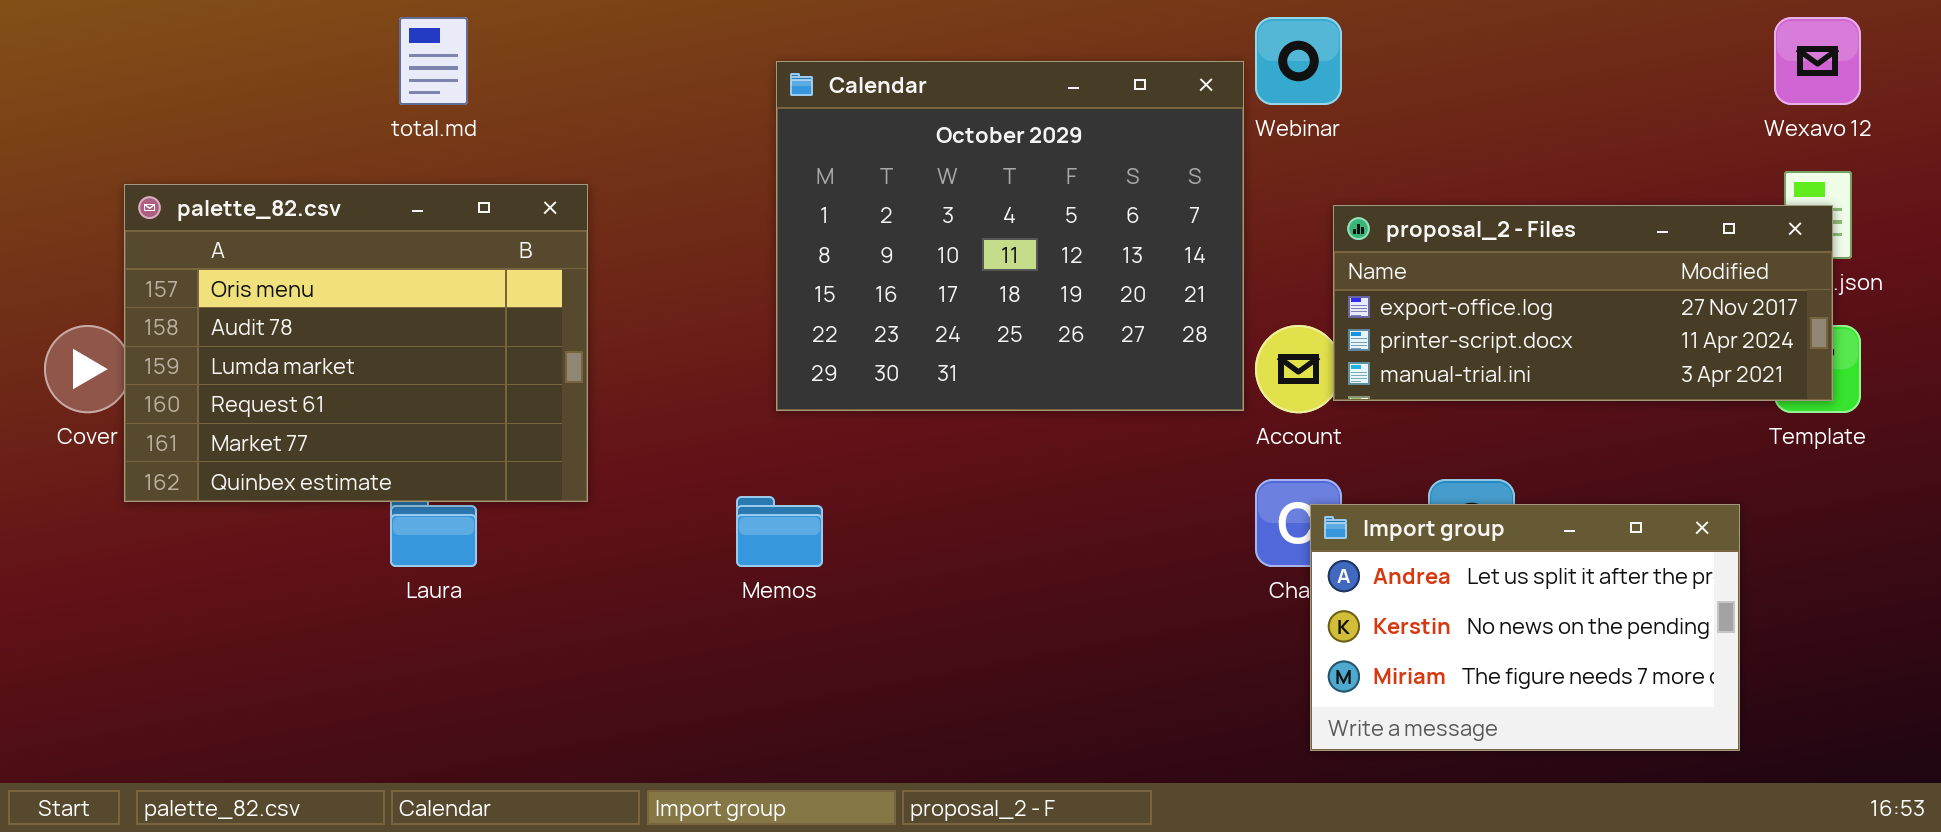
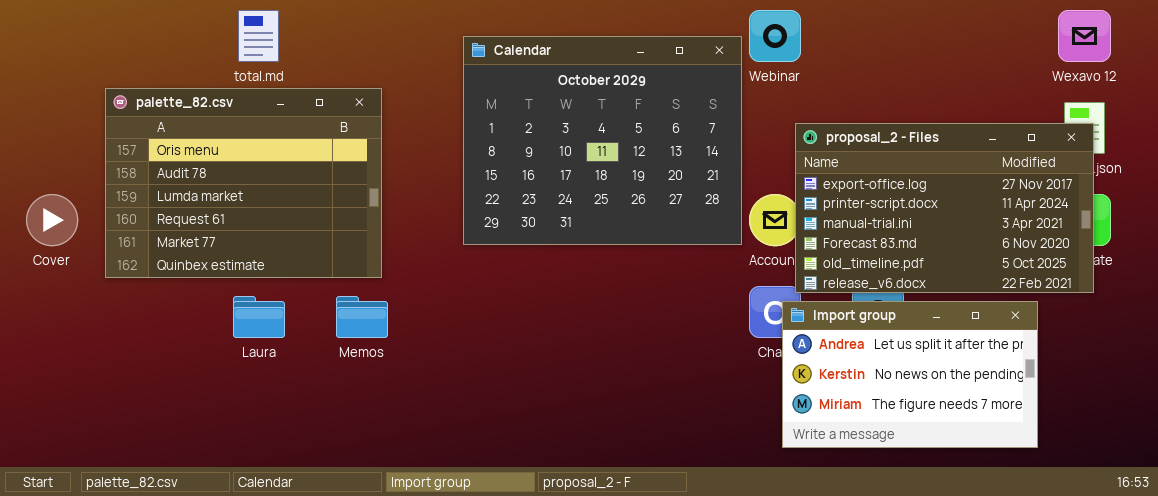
palette_82.csv: [124,184,588,502] -> [105,88,382,278], moved
proposal_2 - Files: [1333,205,1833,401] -> [795,123,1094,293], resized
Memos: [736,496,823,567] -> [336,296,388,338], moved

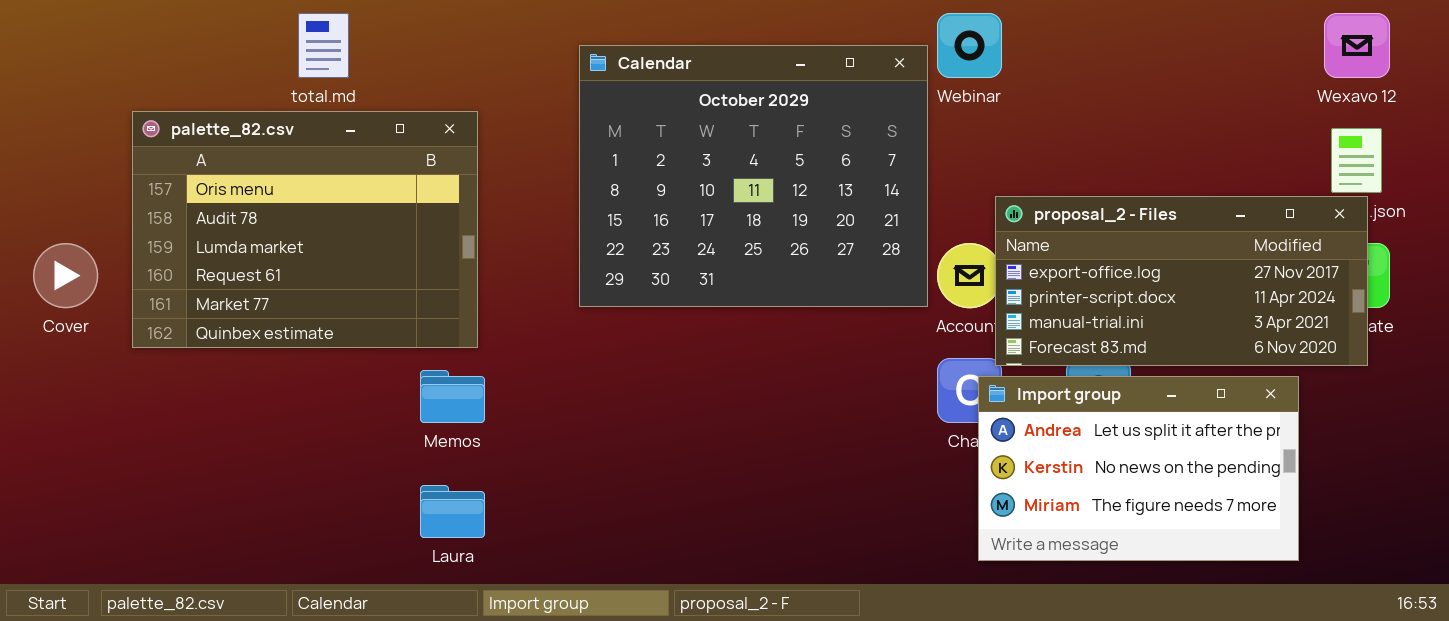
proposal_2 - Files: [795,123,1094,293] -> [995,196,1368,366], resized
Laura: [233,296,285,338] -> [420,485,485,538], moved

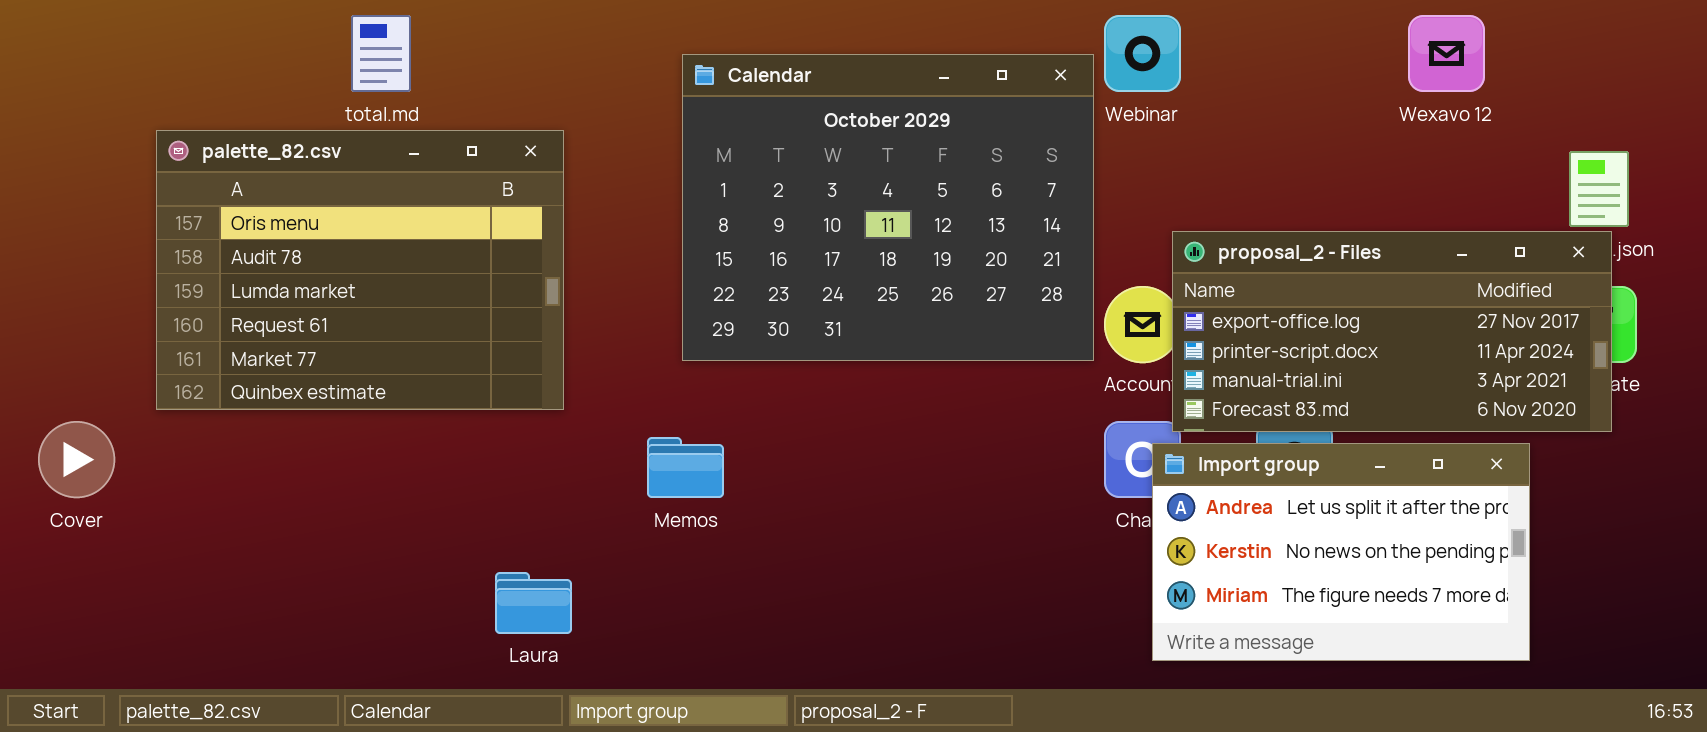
Wexavo 12: [1324,13,1390,78] -> [1408,15,1485,92], moved
Cover: [33,243,98,308] -> [38,421,115,498], moved
Memos: [420,370,485,423] -> [647,437,724,498], moved

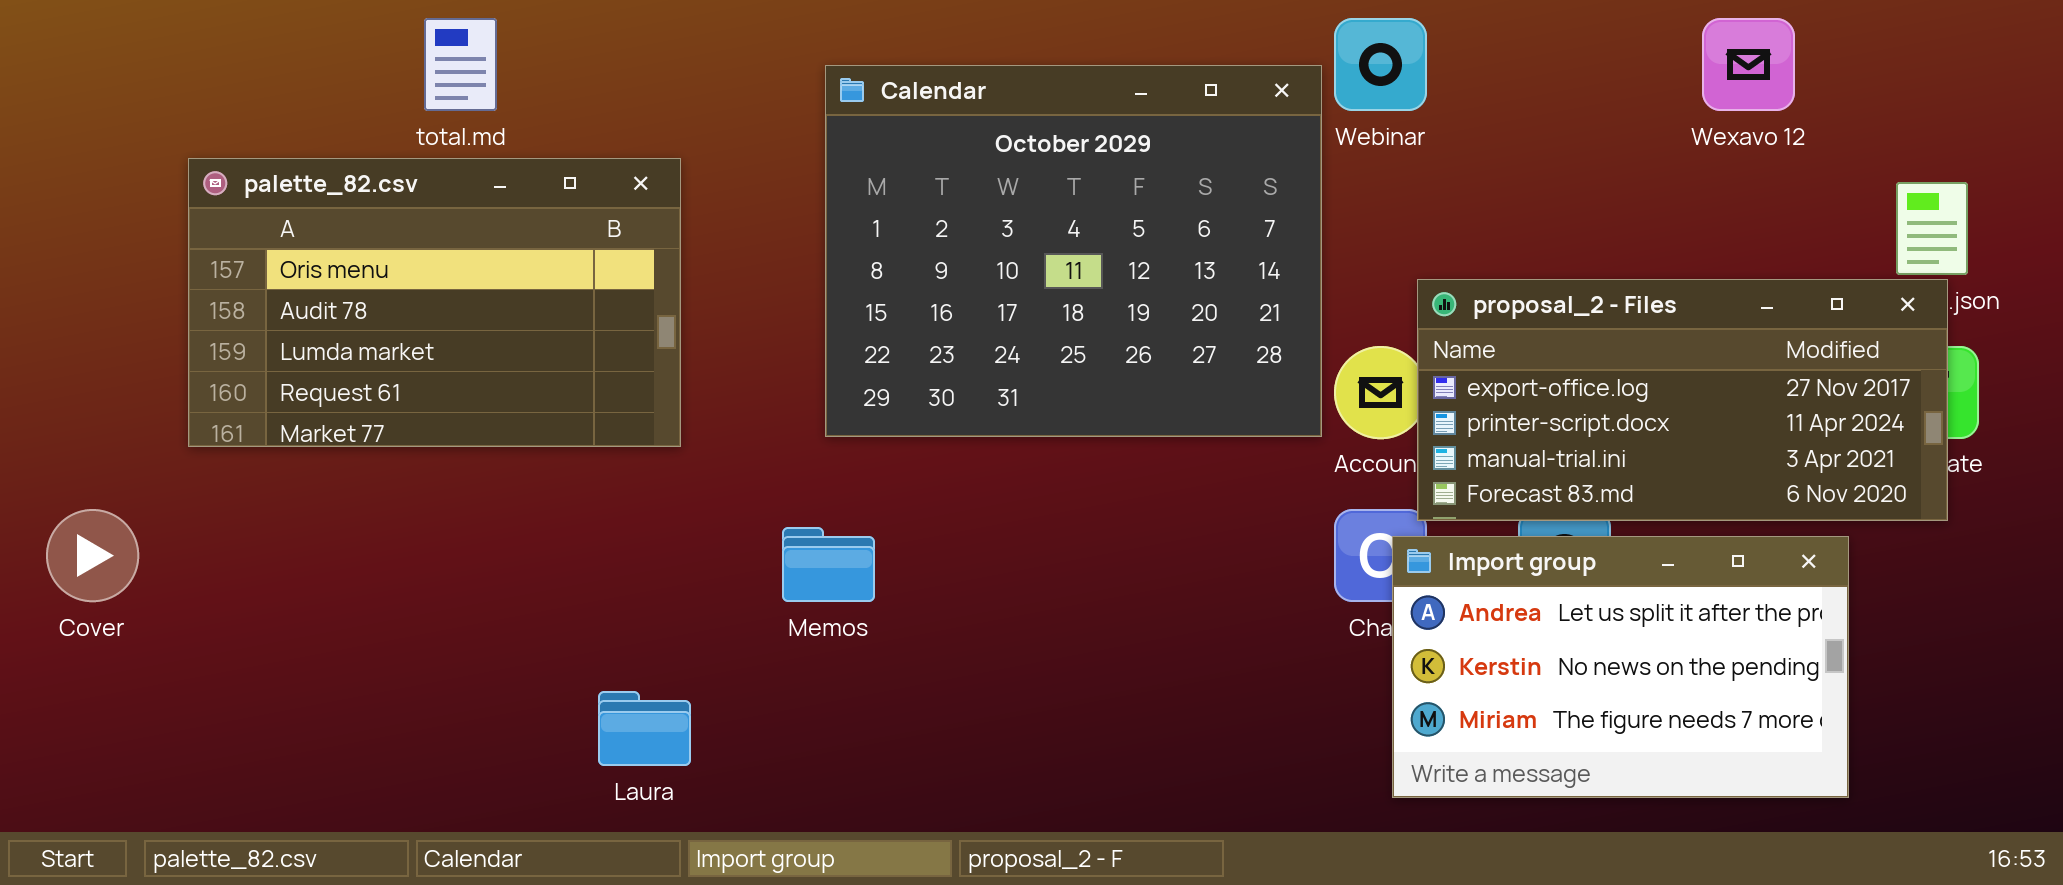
palette_82.csv: [156,130,564,410] -> [188,158,681,447], resized

